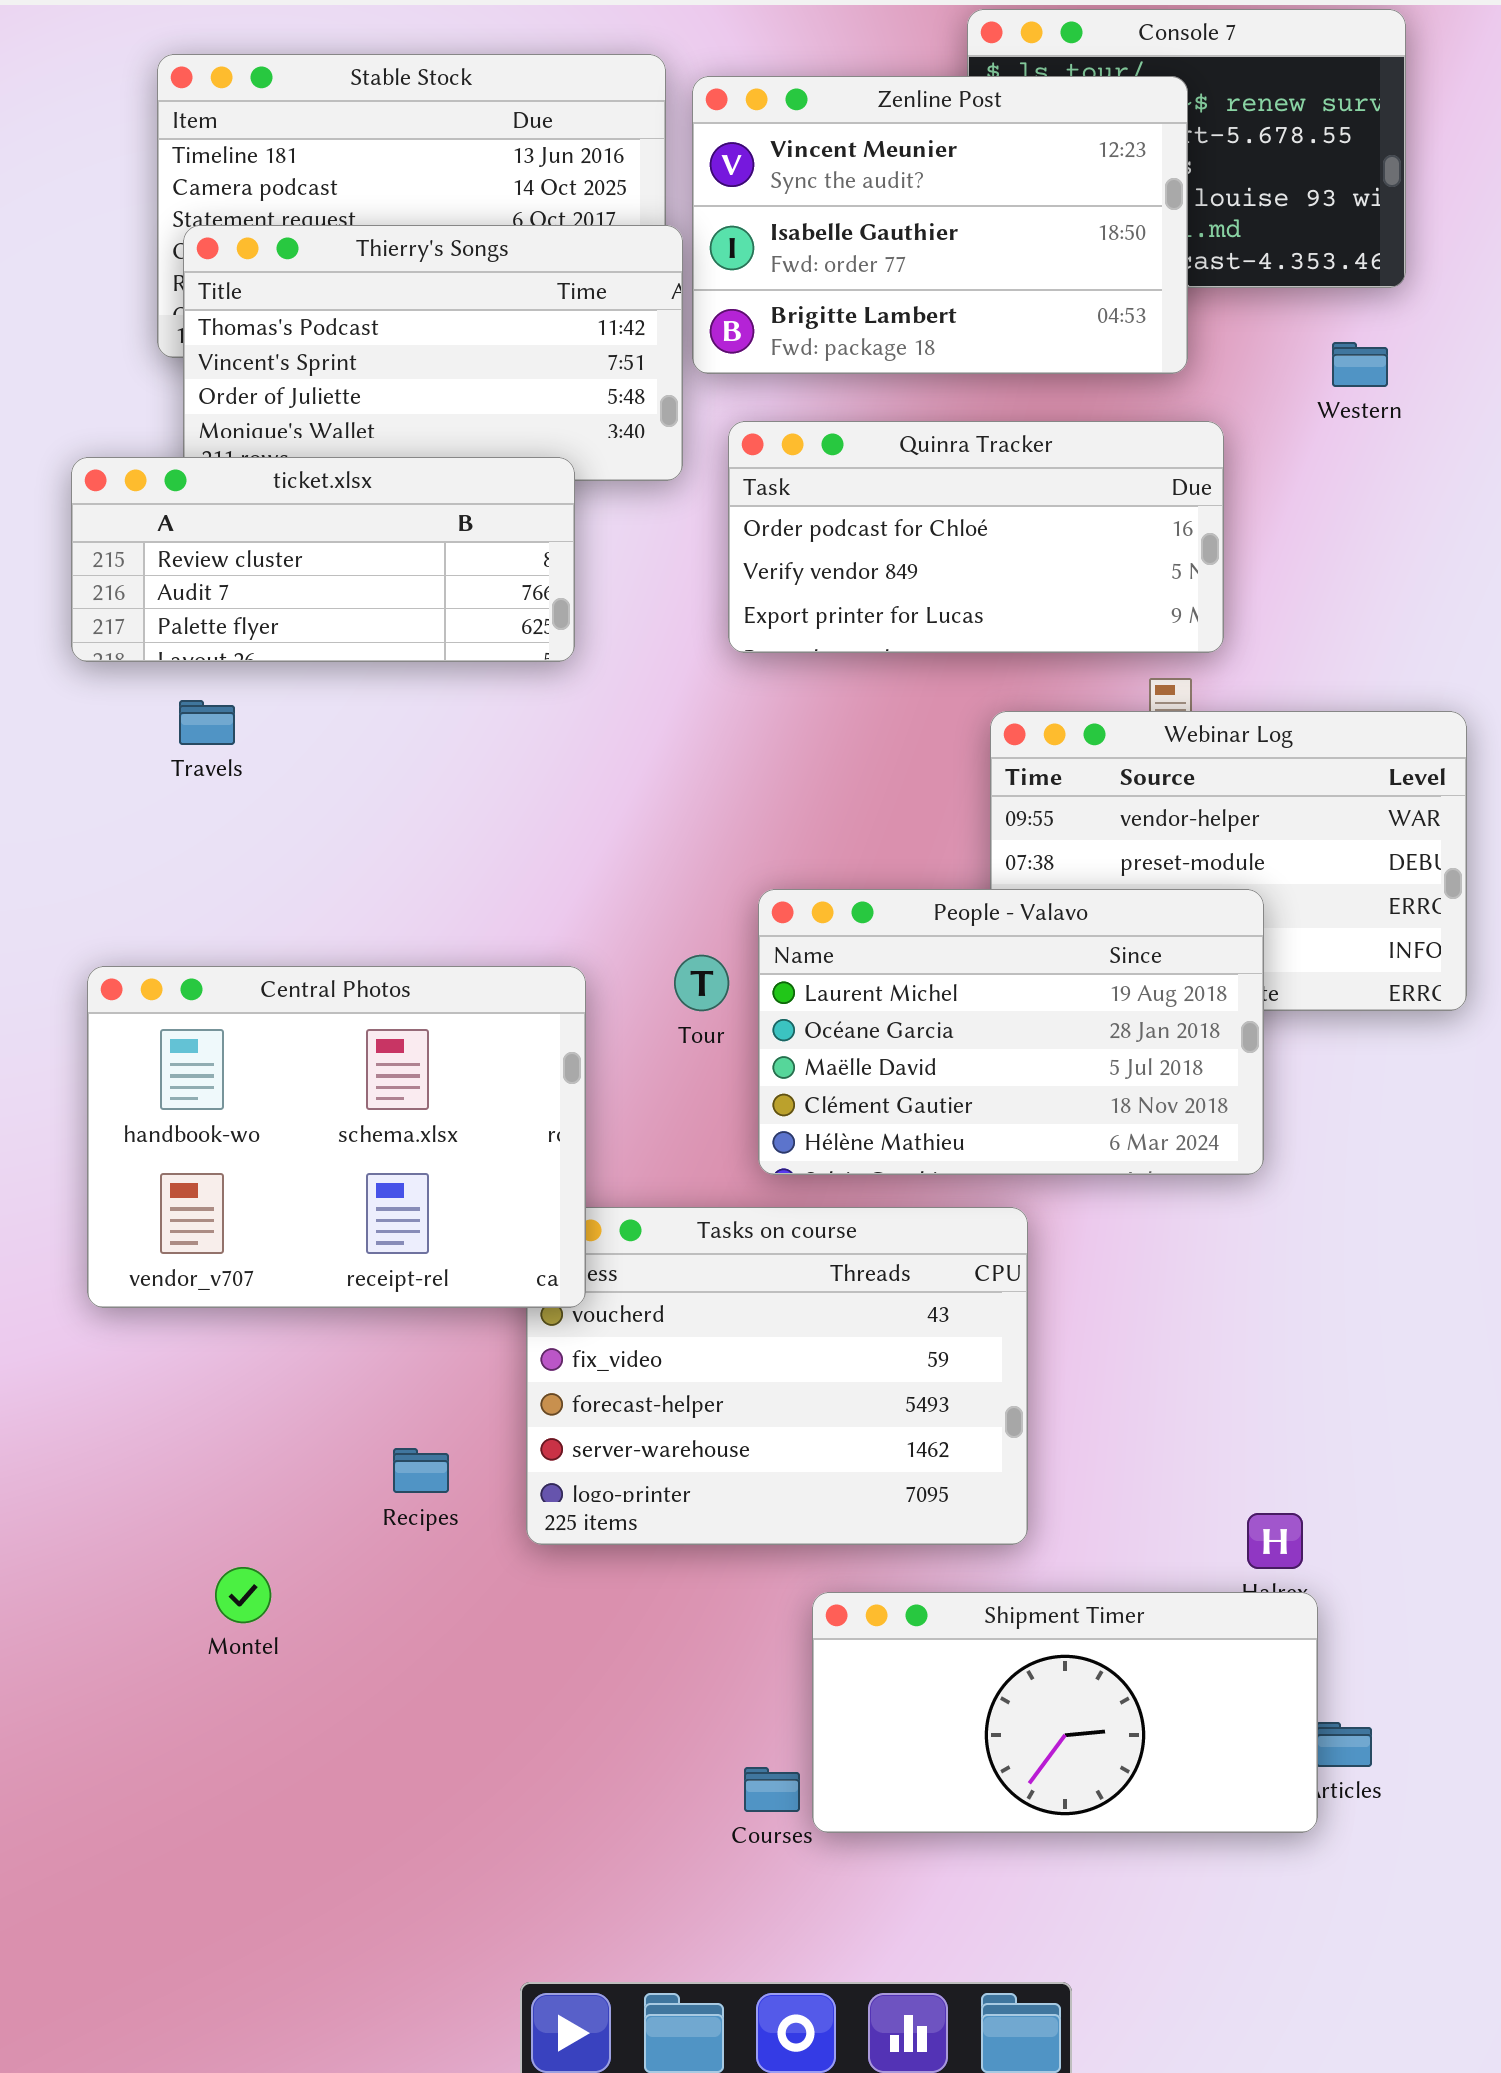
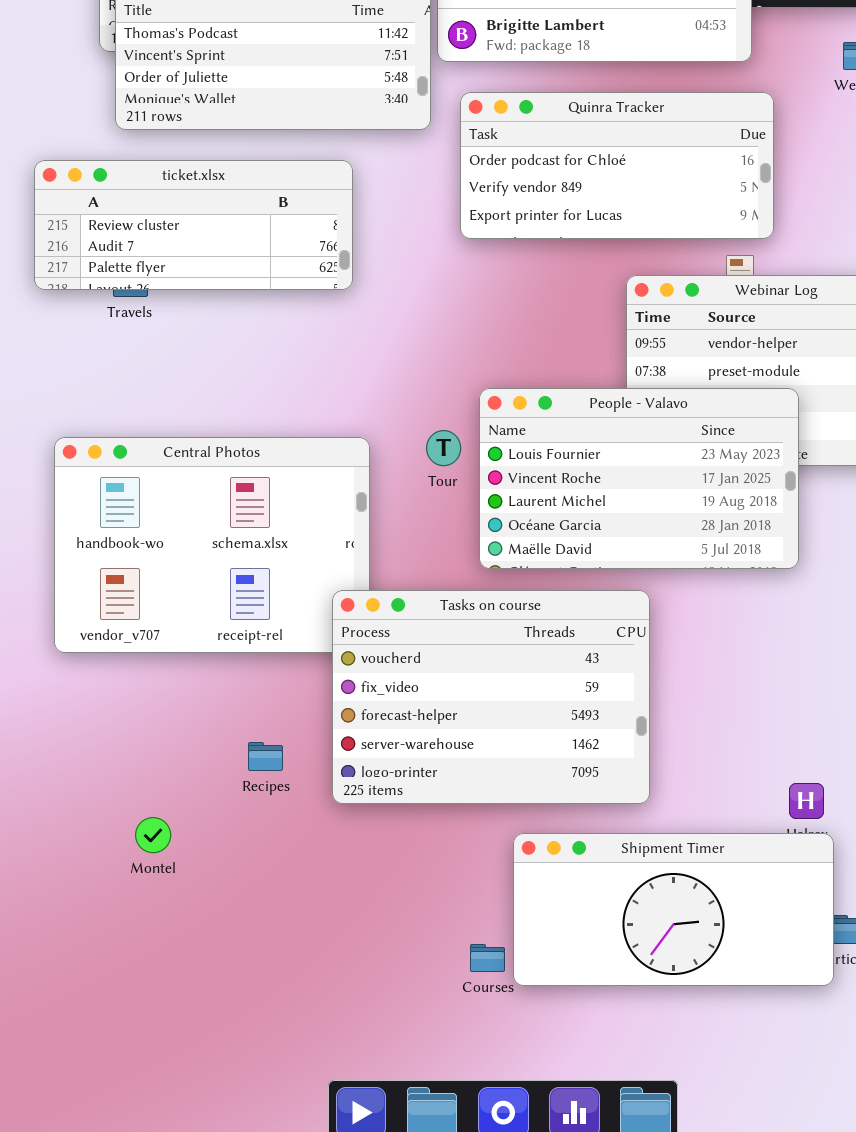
ticket.xlsx: [71,457,575,662] -> [34,160,353,290], moved
People - Valavo: [758,889,1264,1175] -> [479,388,799,569], scrolled up 2 rows
Tasks on course: [526,1207,1028,1545] -> [332,590,650,804], raised

